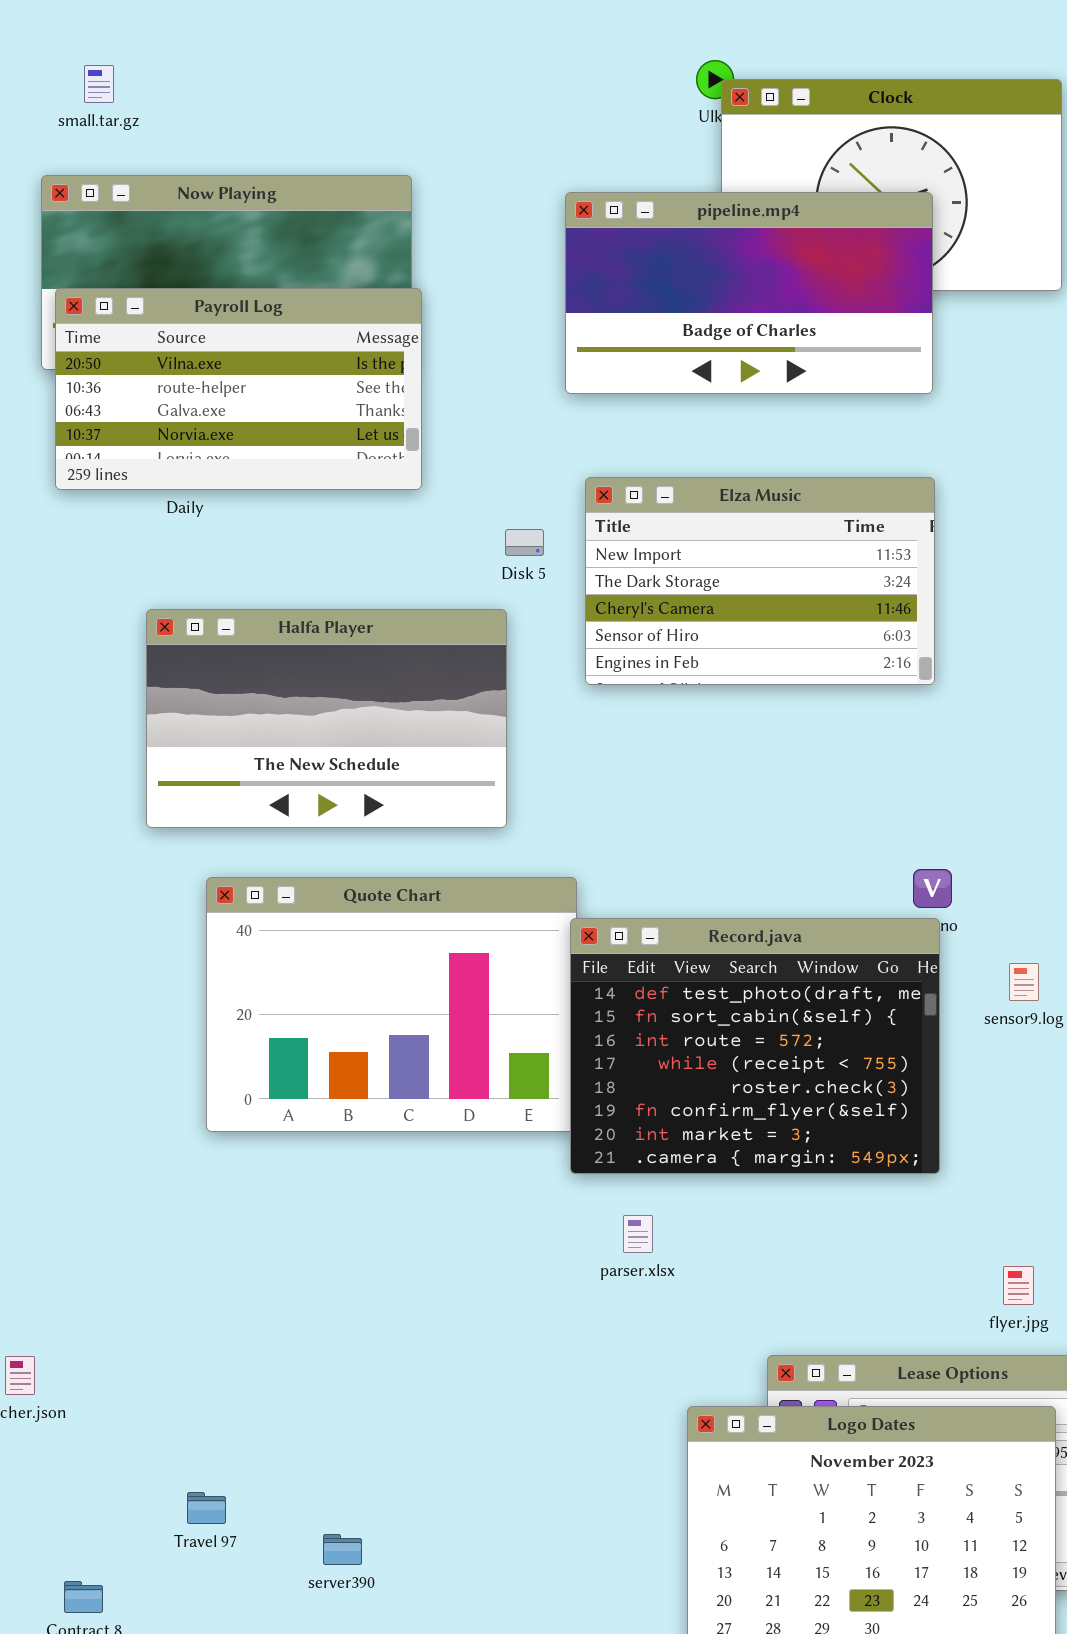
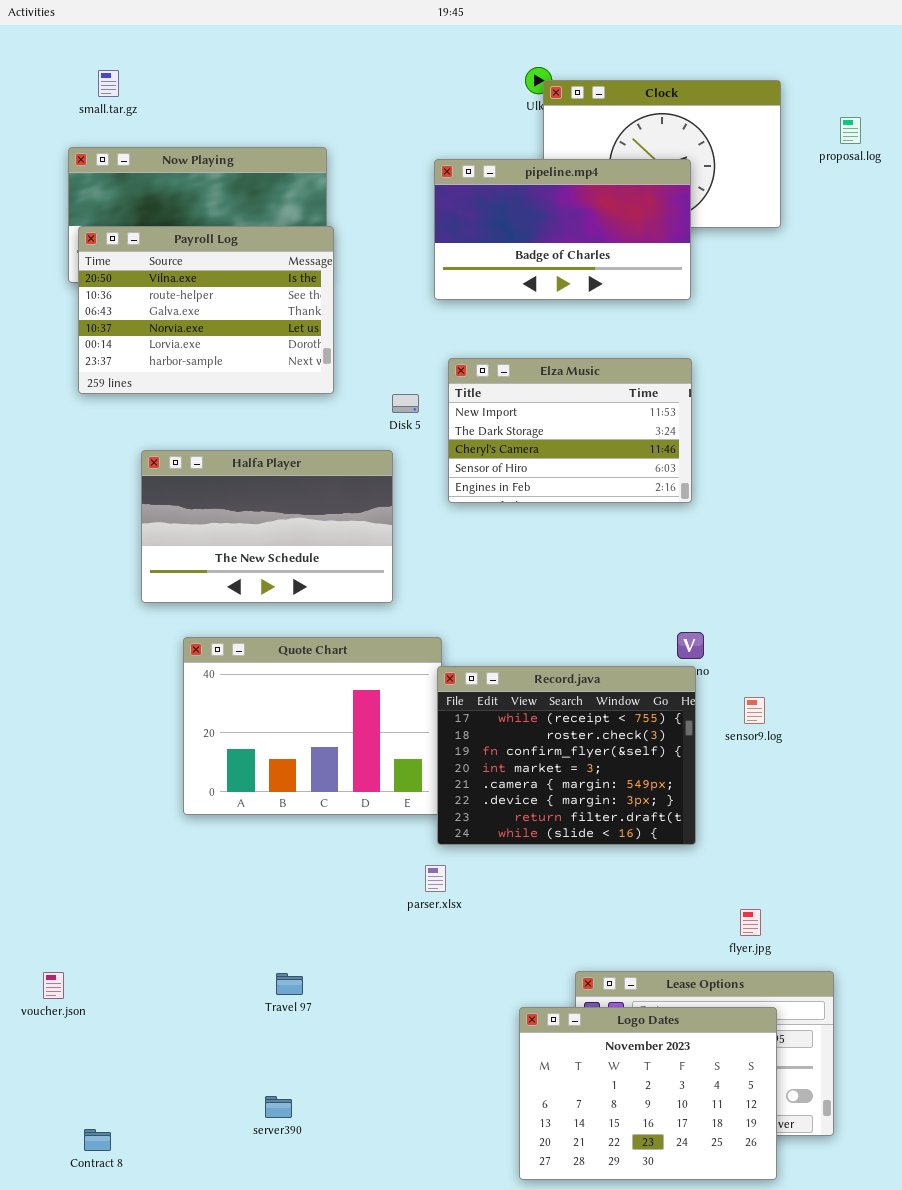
Payroll Log: [55,288,422,490] -> [78,226,334,394], resized
Record.java: [570,918,940,1174] -> [437,666,696,845], scrolled down 3 rows
parser.xlsx: [623,1215,653,1253] -> [425,865,446,892], moved
Travel 97: [187,1492,226,1524] -> [276,973,303,995], moved

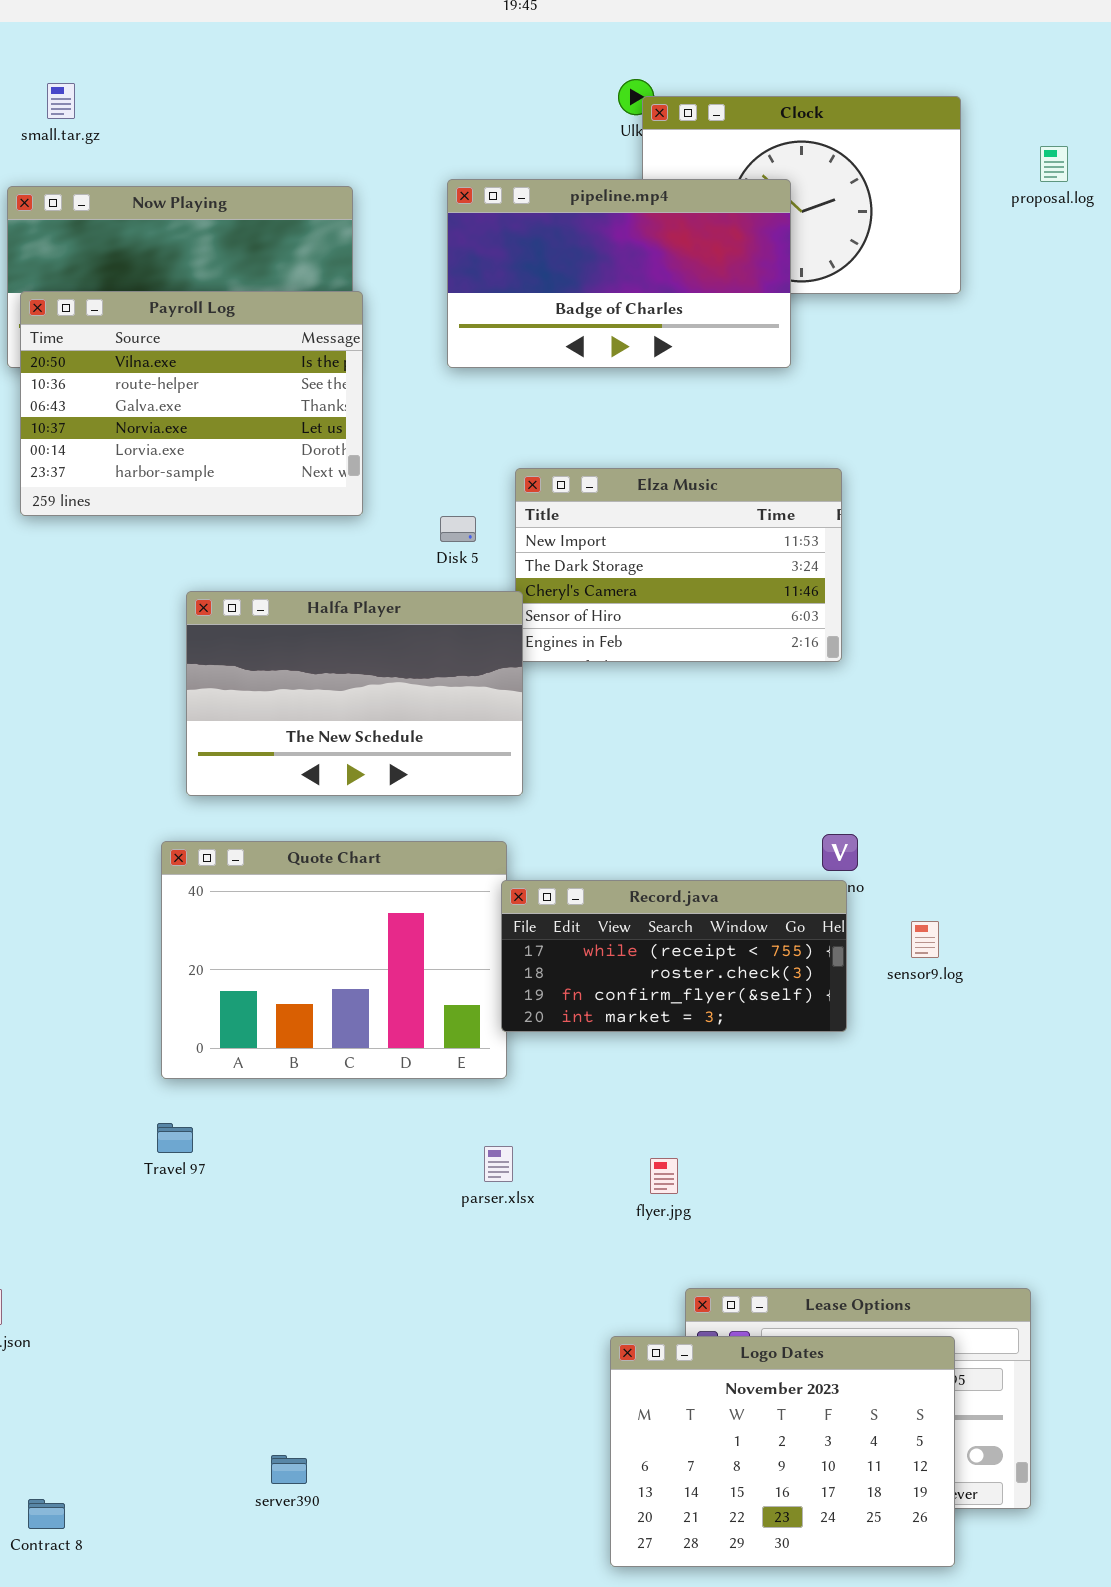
pipeline.mp4: [434,159,691,300] -> [447,179,791,368], moved
Halfa Player: [141,450,393,603] -> [186,591,523,796], moved
Record.java: [437,666,696,845] -> [501,880,847,1032], resized
flyer.jpg: [740,909,761,936] -> [650,1158,678,1194], moved
Travel 97: [276,973,303,995] -> [157,1123,193,1153], moved

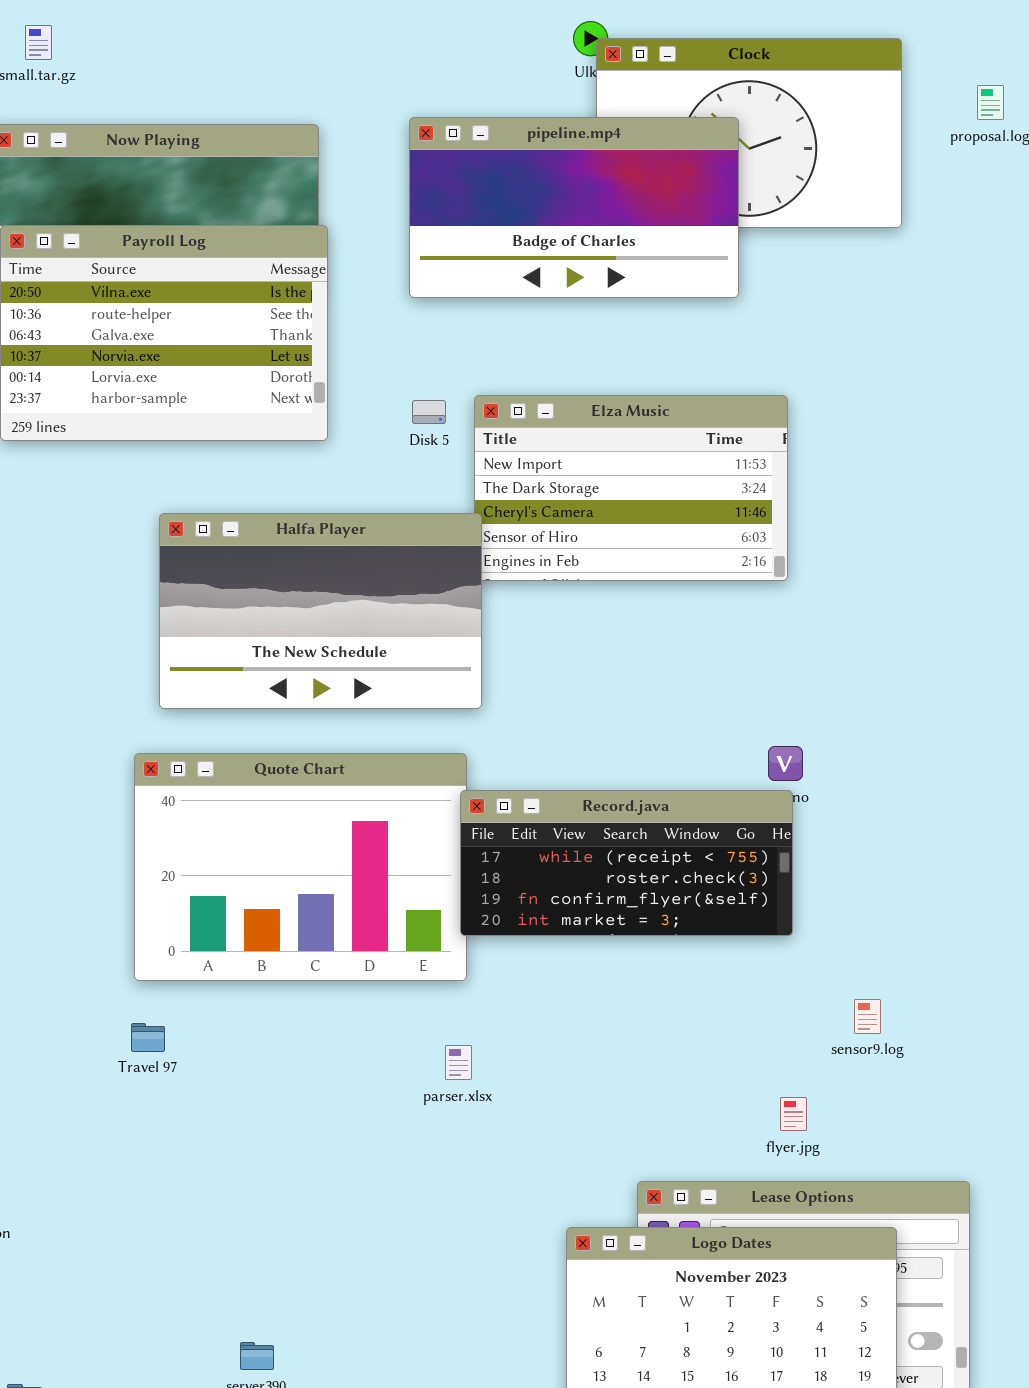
Disk 5: [440,516,476,542] -> [412,400,446,424], moved
sensor9.log: [911,921,939,958] -> [854,999,881,1034], moved
flyer.jpg: [650,1158,678,1194] -> [780,1097,807,1131], moved

